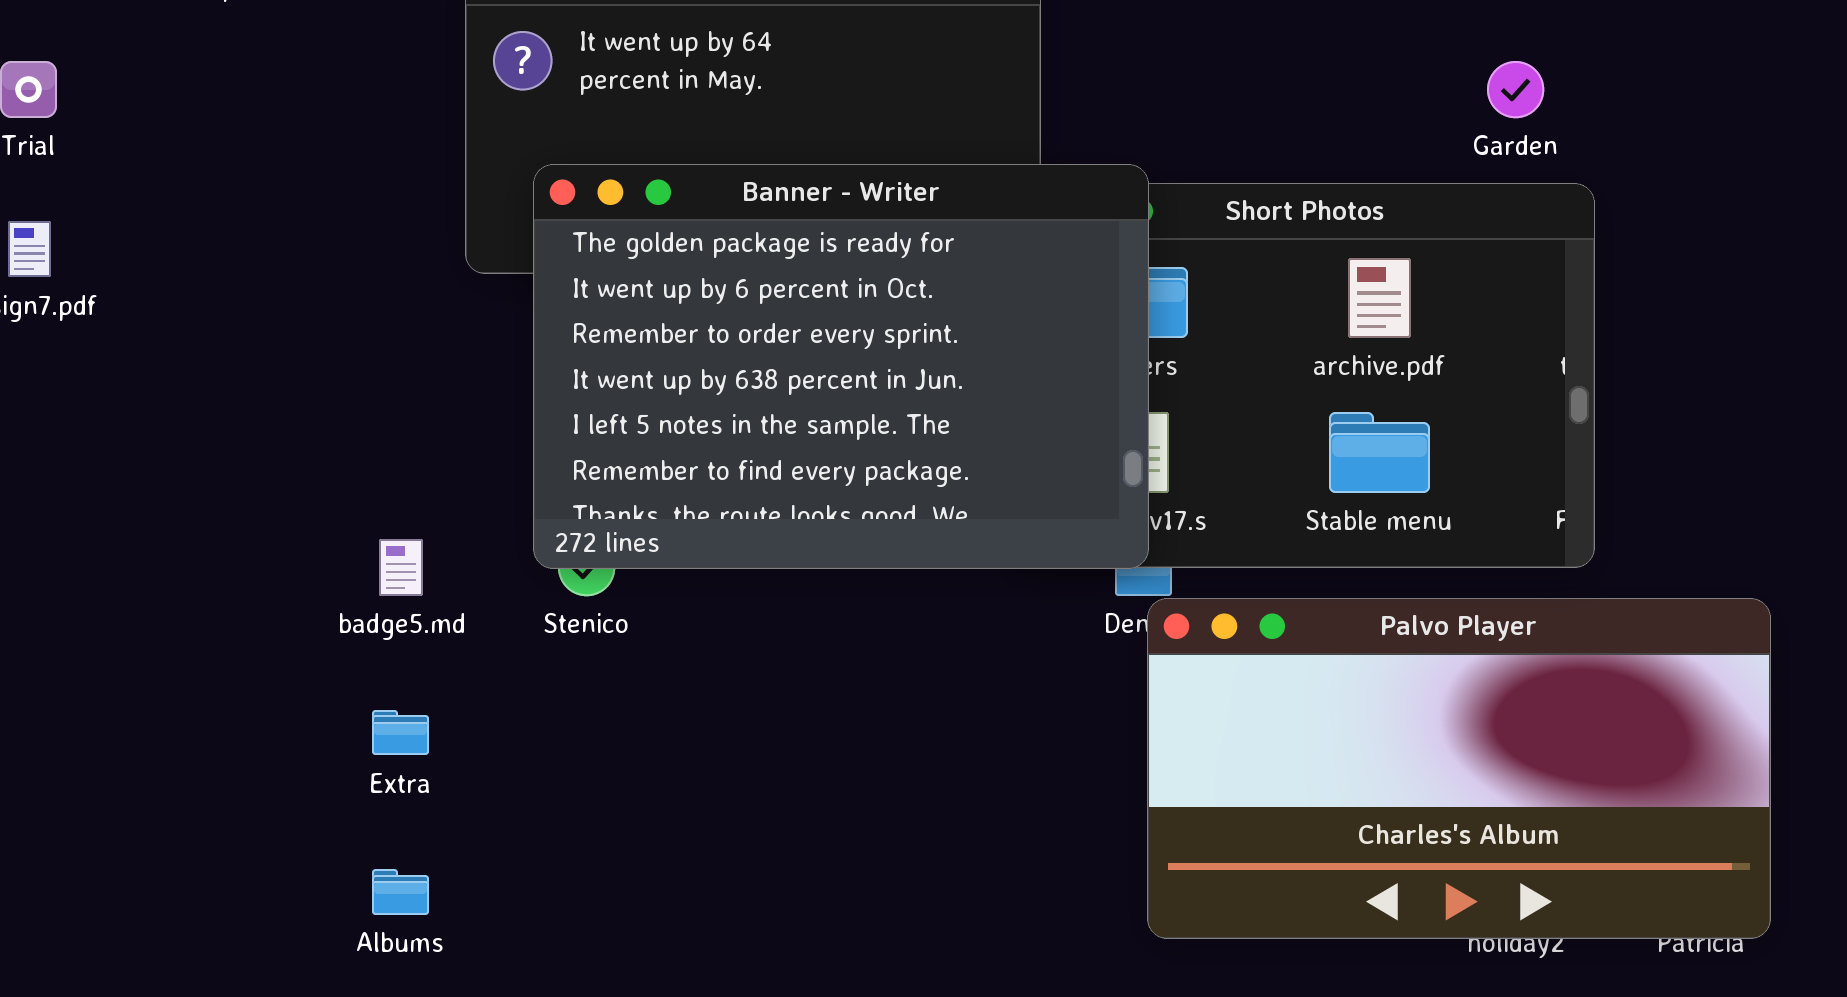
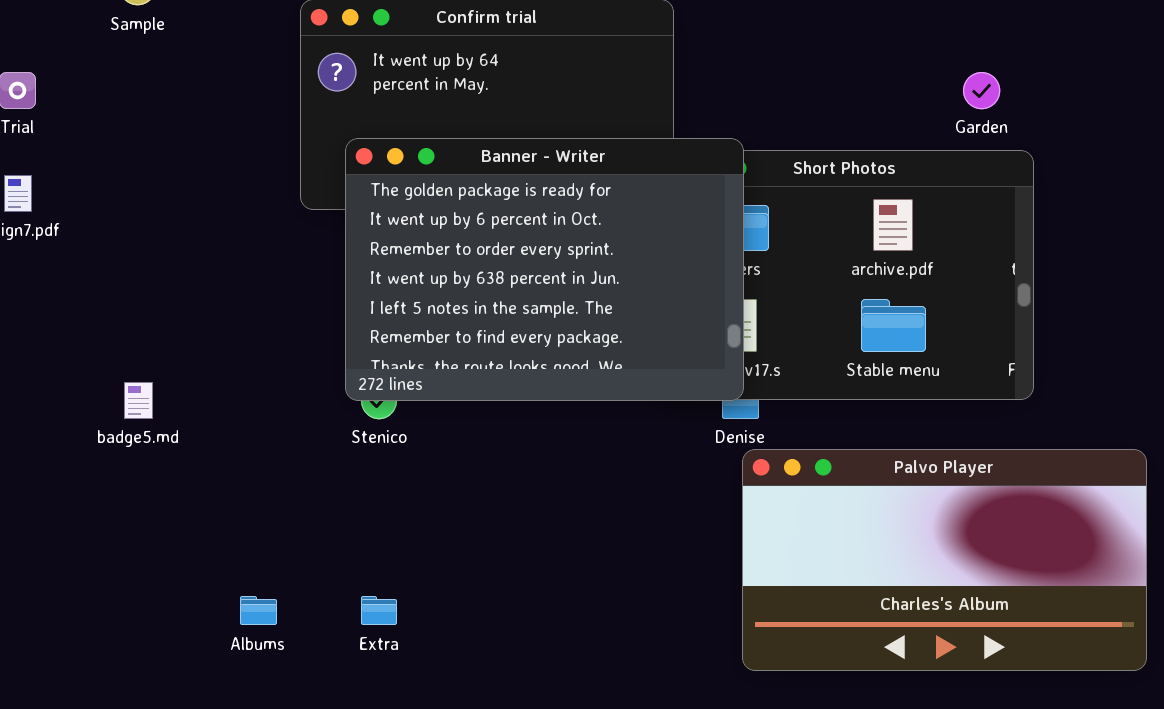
badge5.md: [379,539,423,596] -> [124,382,153,419], moved
Palvo Player: [1147,598,1771,939] -> [742,449,1147,671], moved
Extra: [372,710,429,755] -> [361,596,397,625], moved

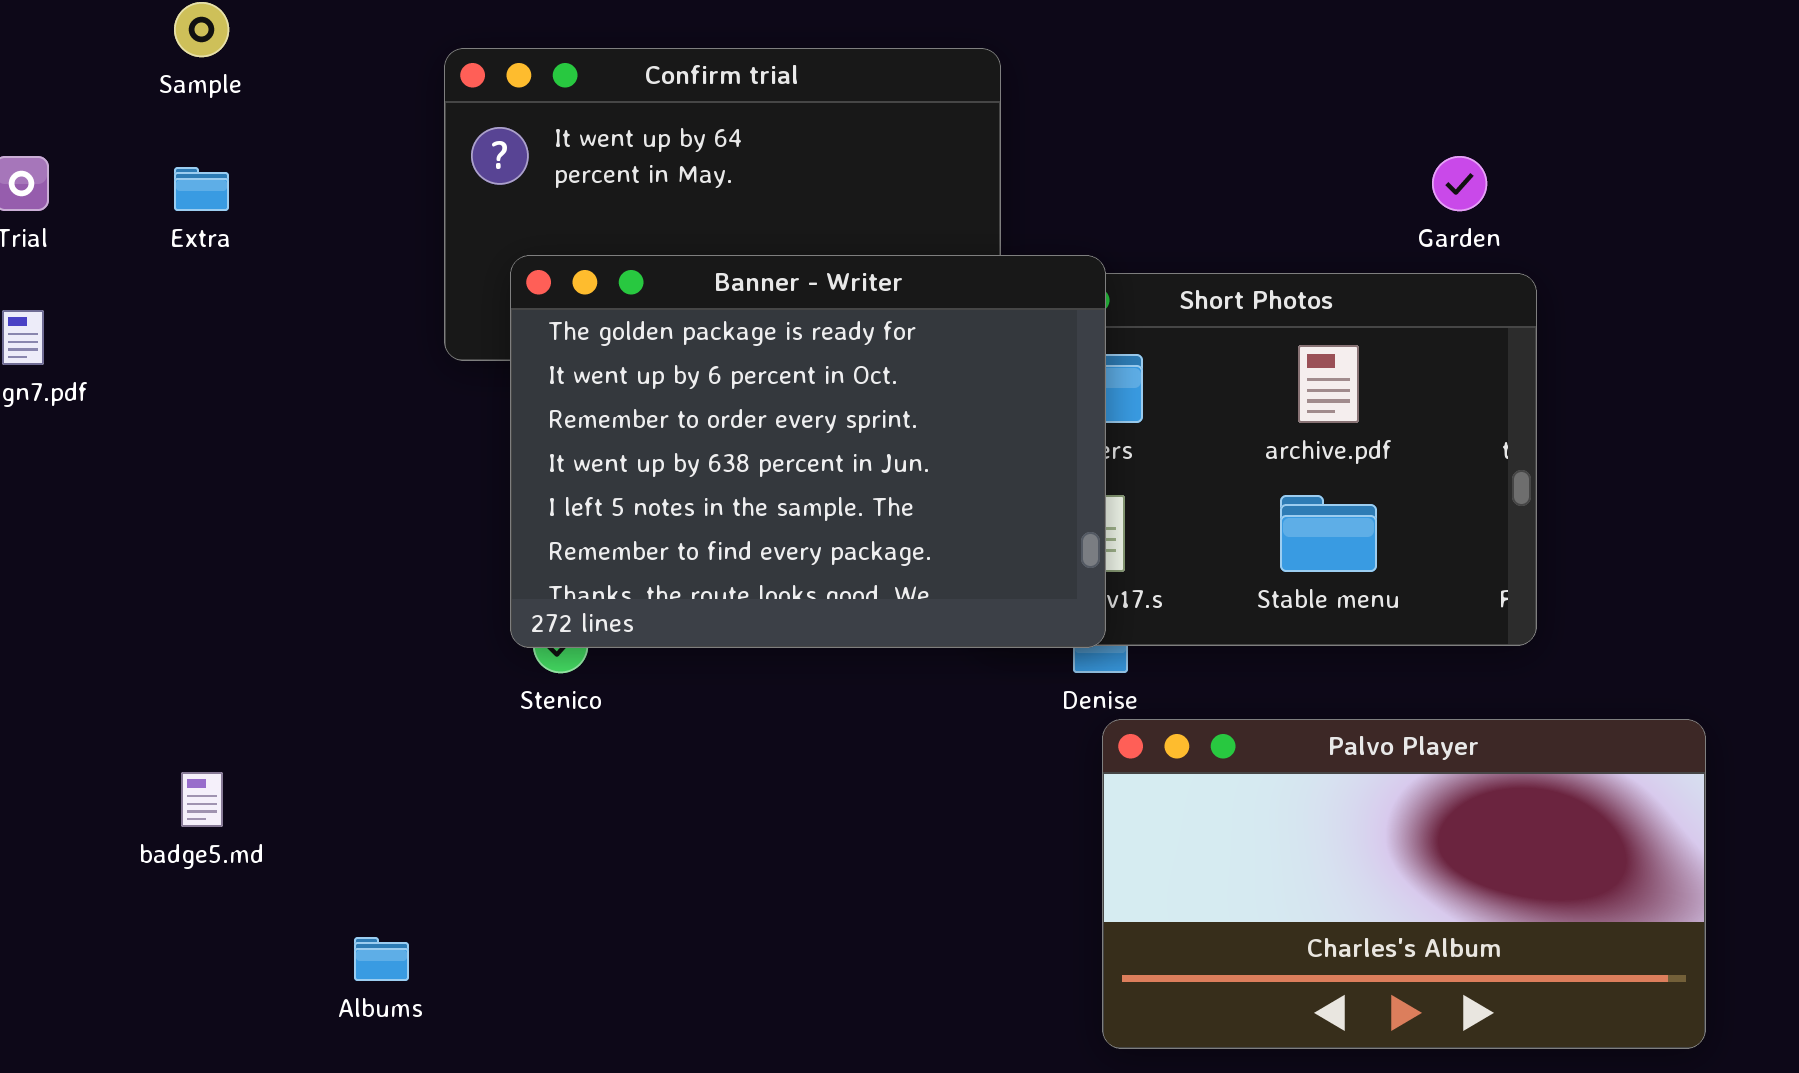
badge5.md: [124,382,153,419] -> [181,772,223,827], moved
Extra: [361,596,397,625] -> [174,167,229,211], moved

